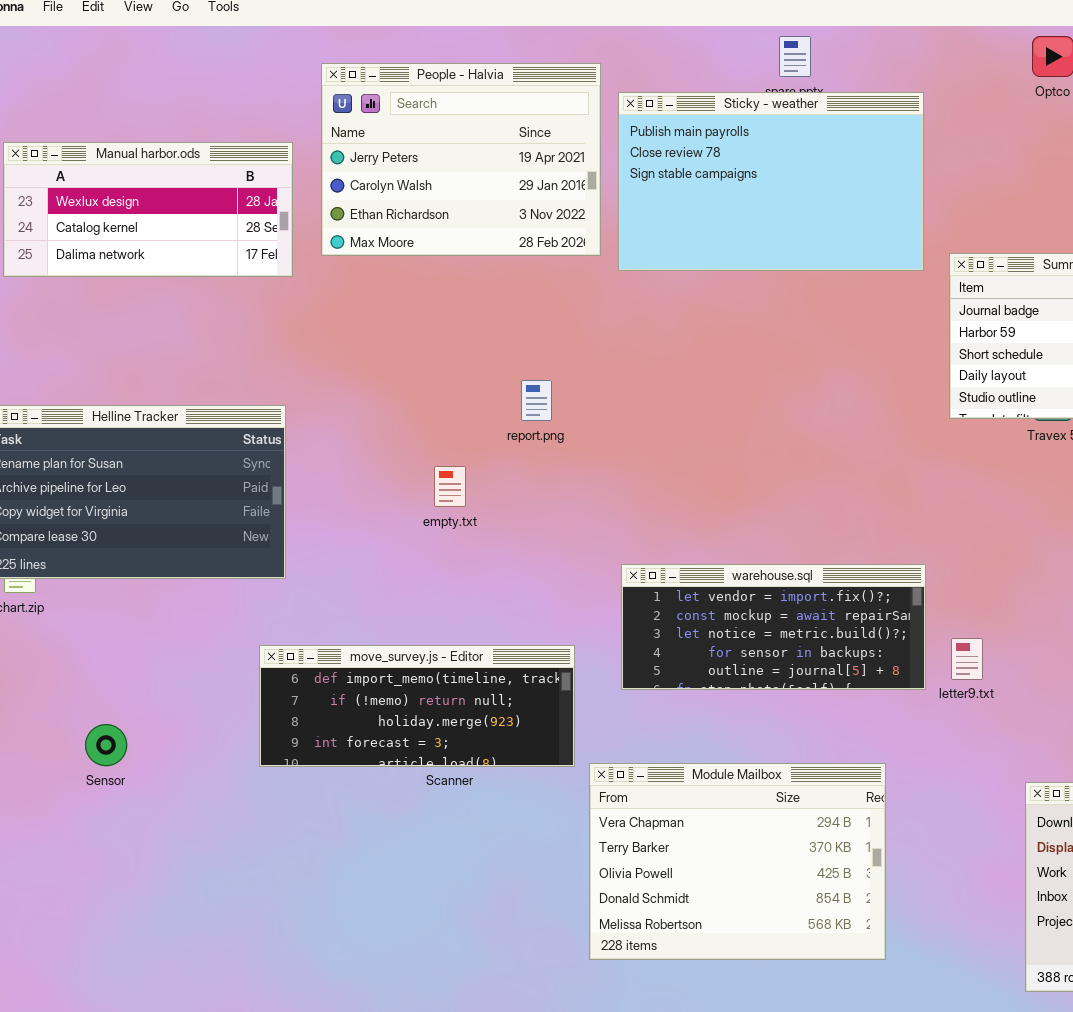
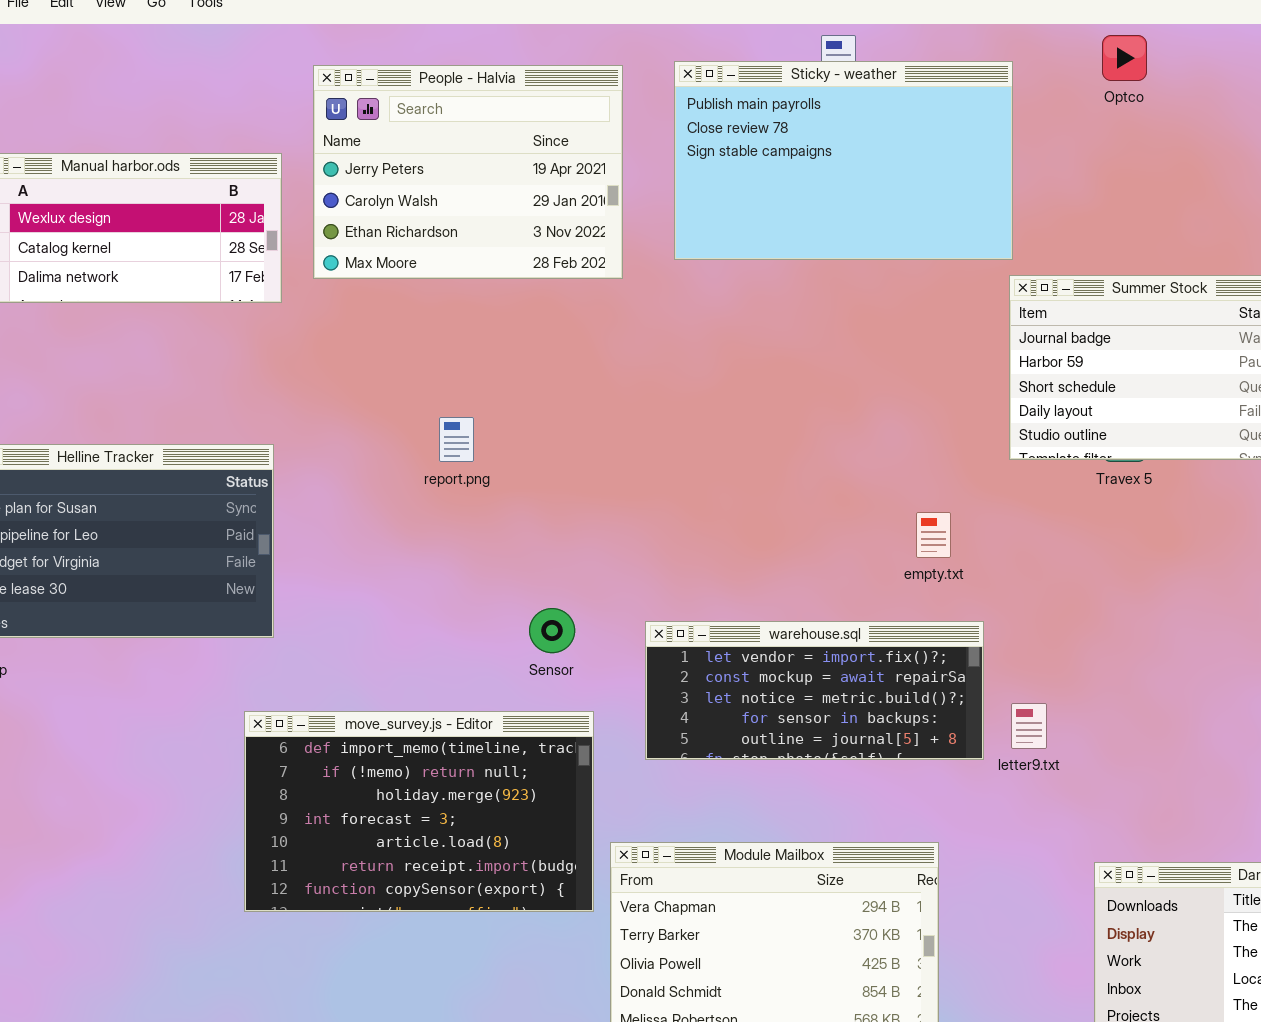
Sticky - weather: [618,92,924,271] -> [674,61,1013,260], moved
report.png: [521,380,552,421] -> [439,417,474,462], moved
empty.txt: [434,466,466,507] -> [916,512,951,558], moved
move_survey.js - Editor: [259,645,575,767] -> [244,711,594,912], resized
Sensor: [85,724,127,766] -> [529,608,575,653], moved

